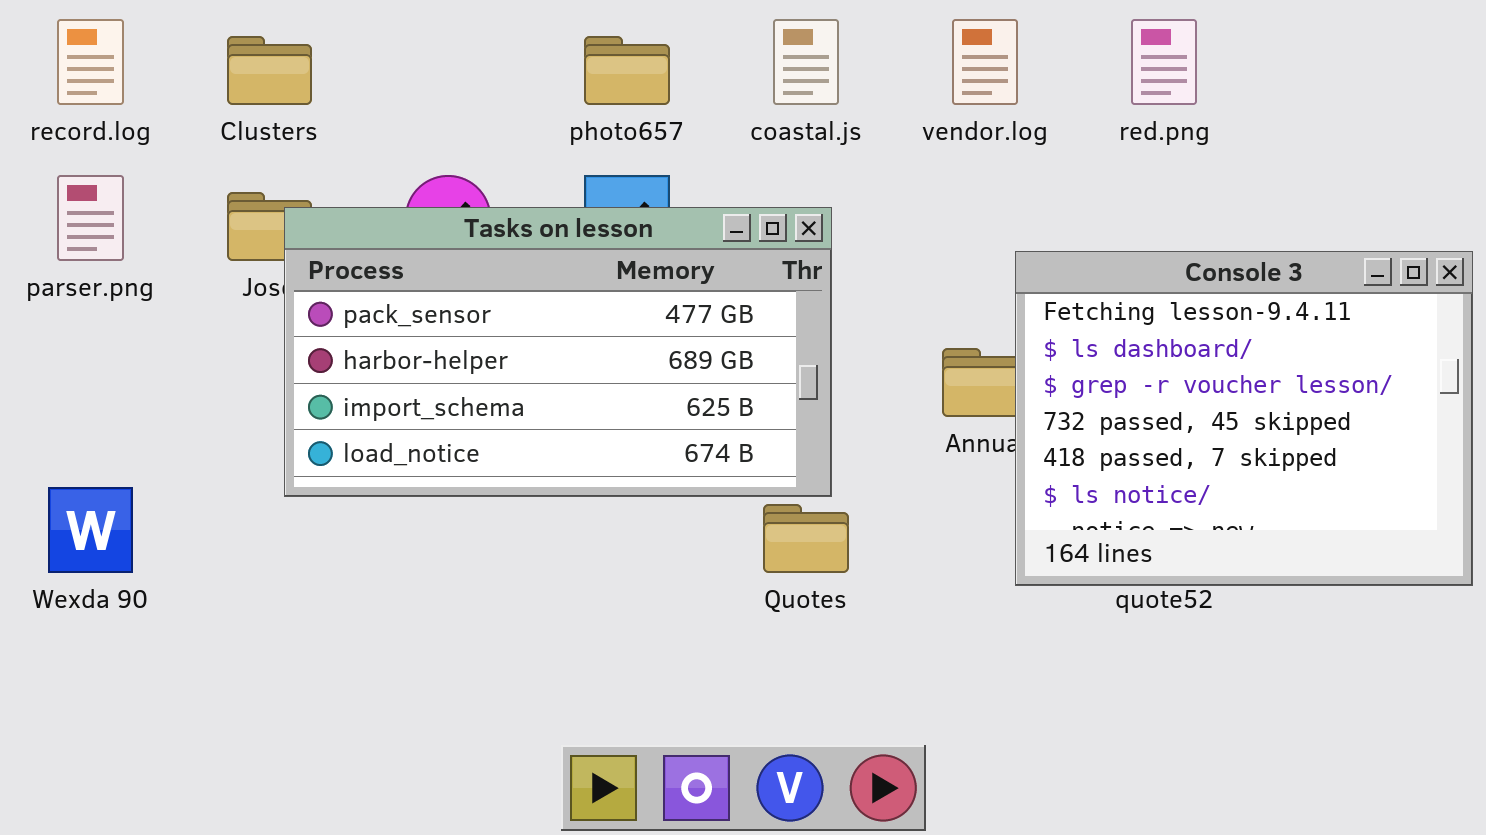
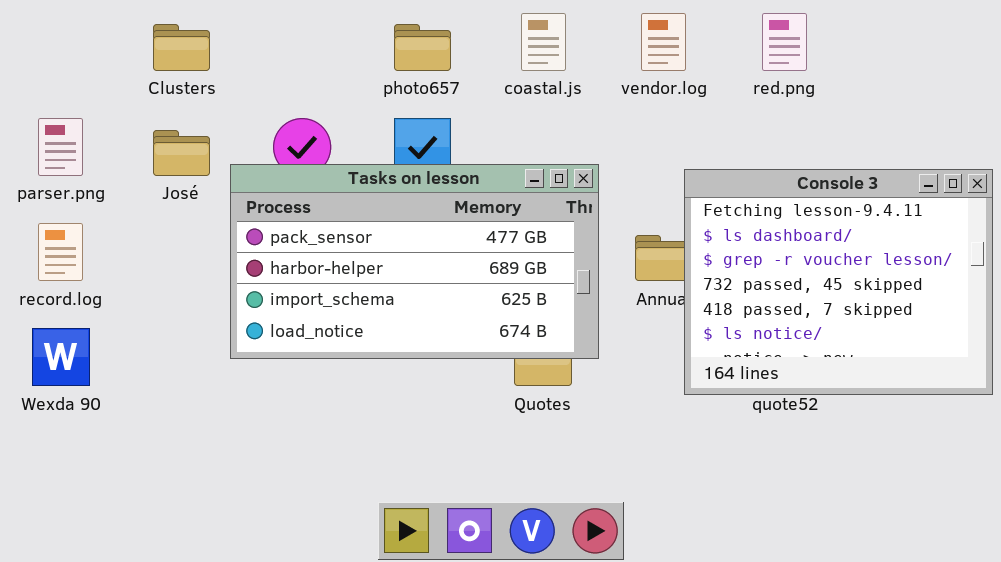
record.log: [57,19,124,105] -> [38,223,83,281], moved
Tasks on lesson: [284,207,832,497] -> [230,164,599,359], moved

